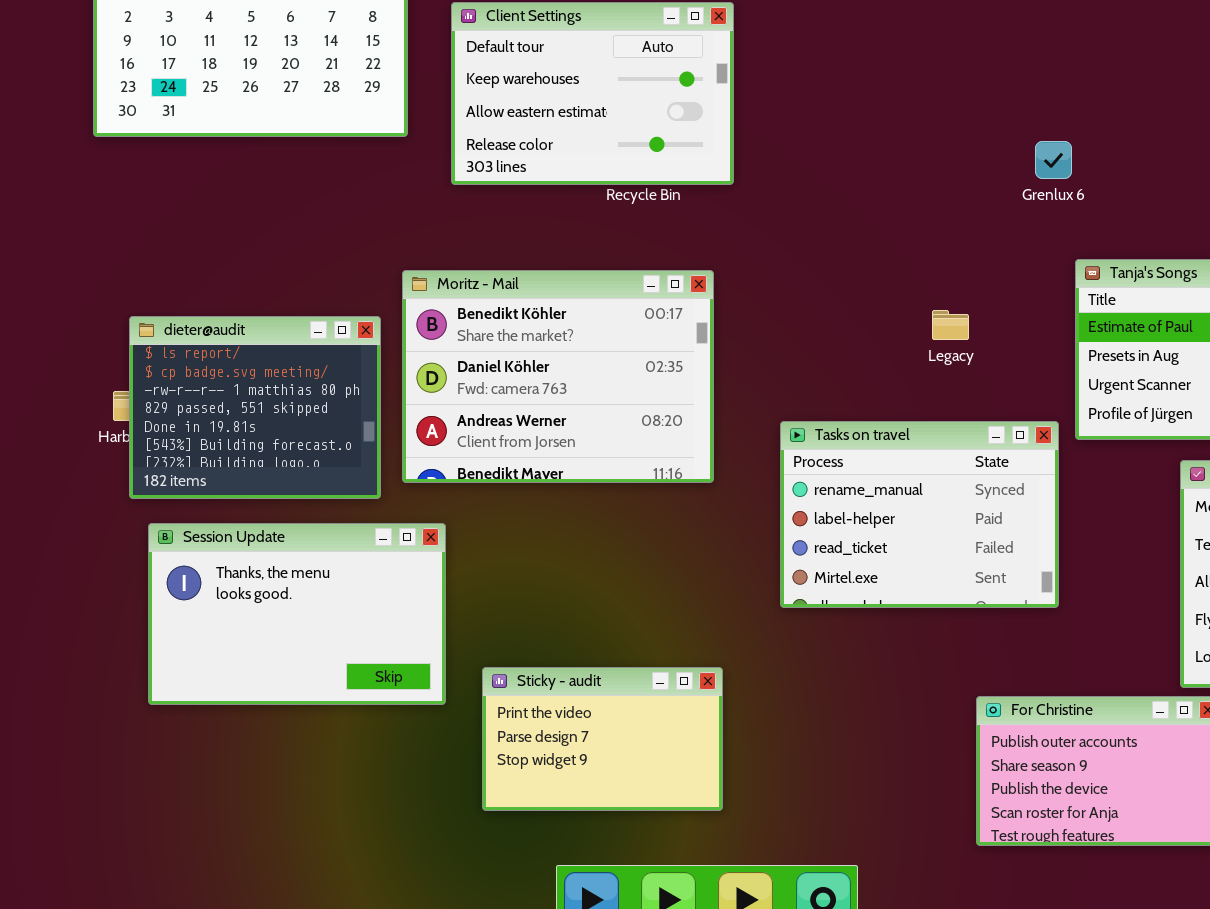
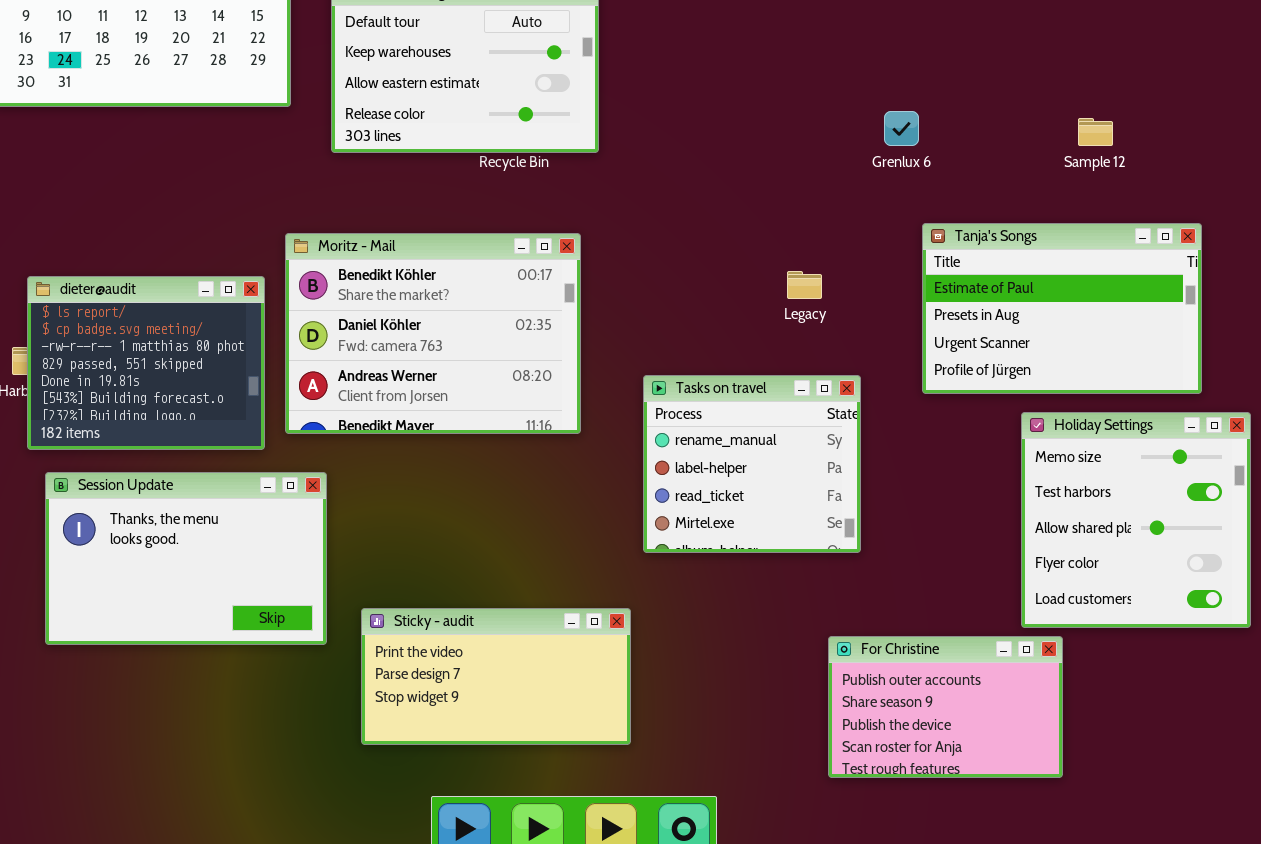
Tasks on travel: [780,421,1059,608] -> [643,375,861,553], resized
Sticky - audit: [482,667,723,811] -> [361,608,631,745], resized

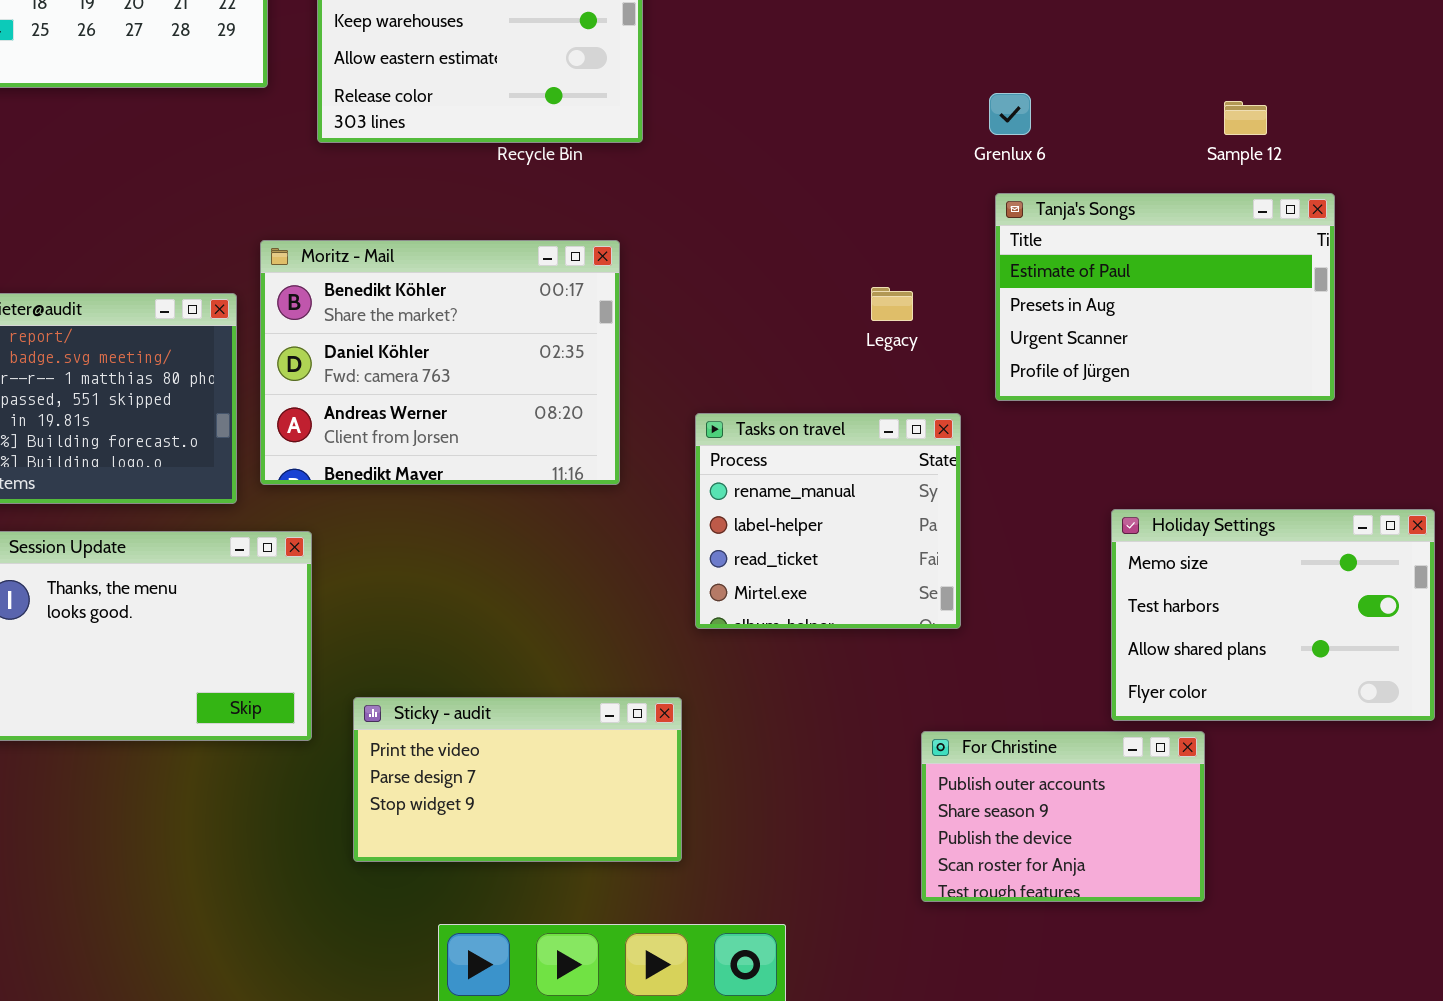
Tanja's Songs: [922,223,1202,394] -> [995,193,1335,401], moved
Holiday Settings: [1021,412,1251,628] -> [1111,509,1435,721], resized

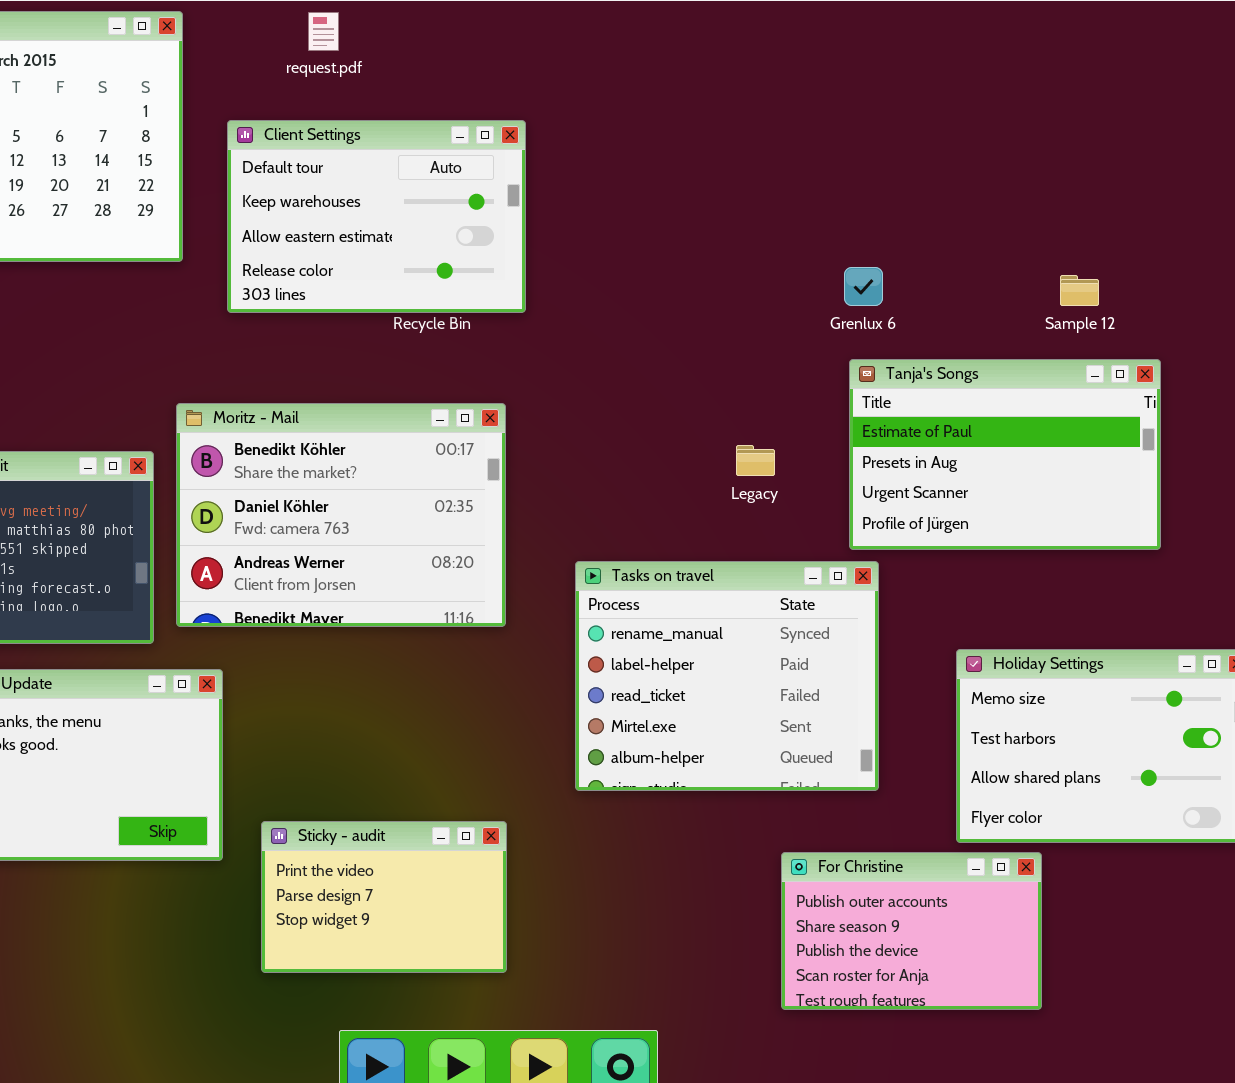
Tasks on travel: [695,413,961,629] -> [575,561,879,791], resized
Sticky - audit: [353,697,682,862] -> [261,821,507,973], resized

